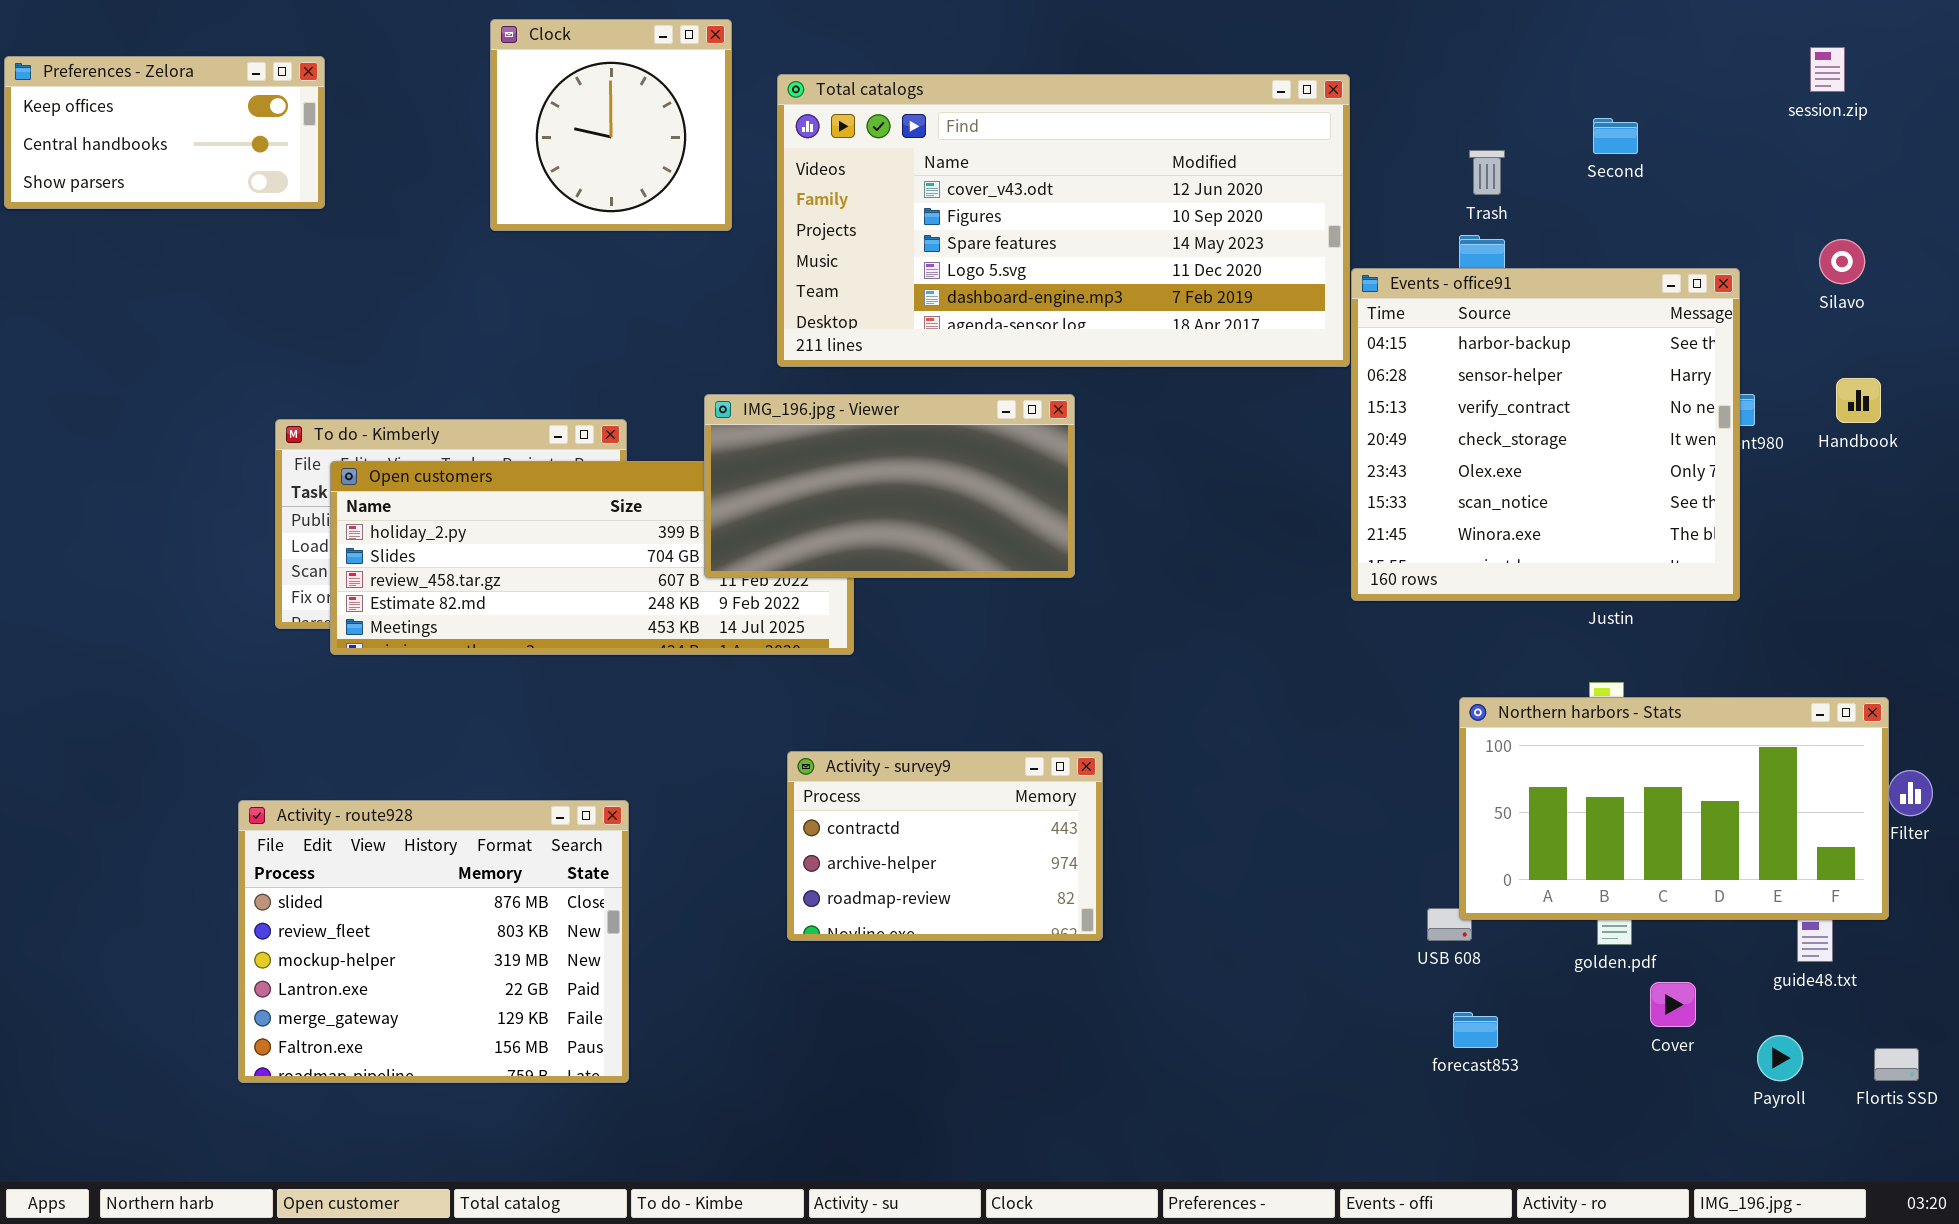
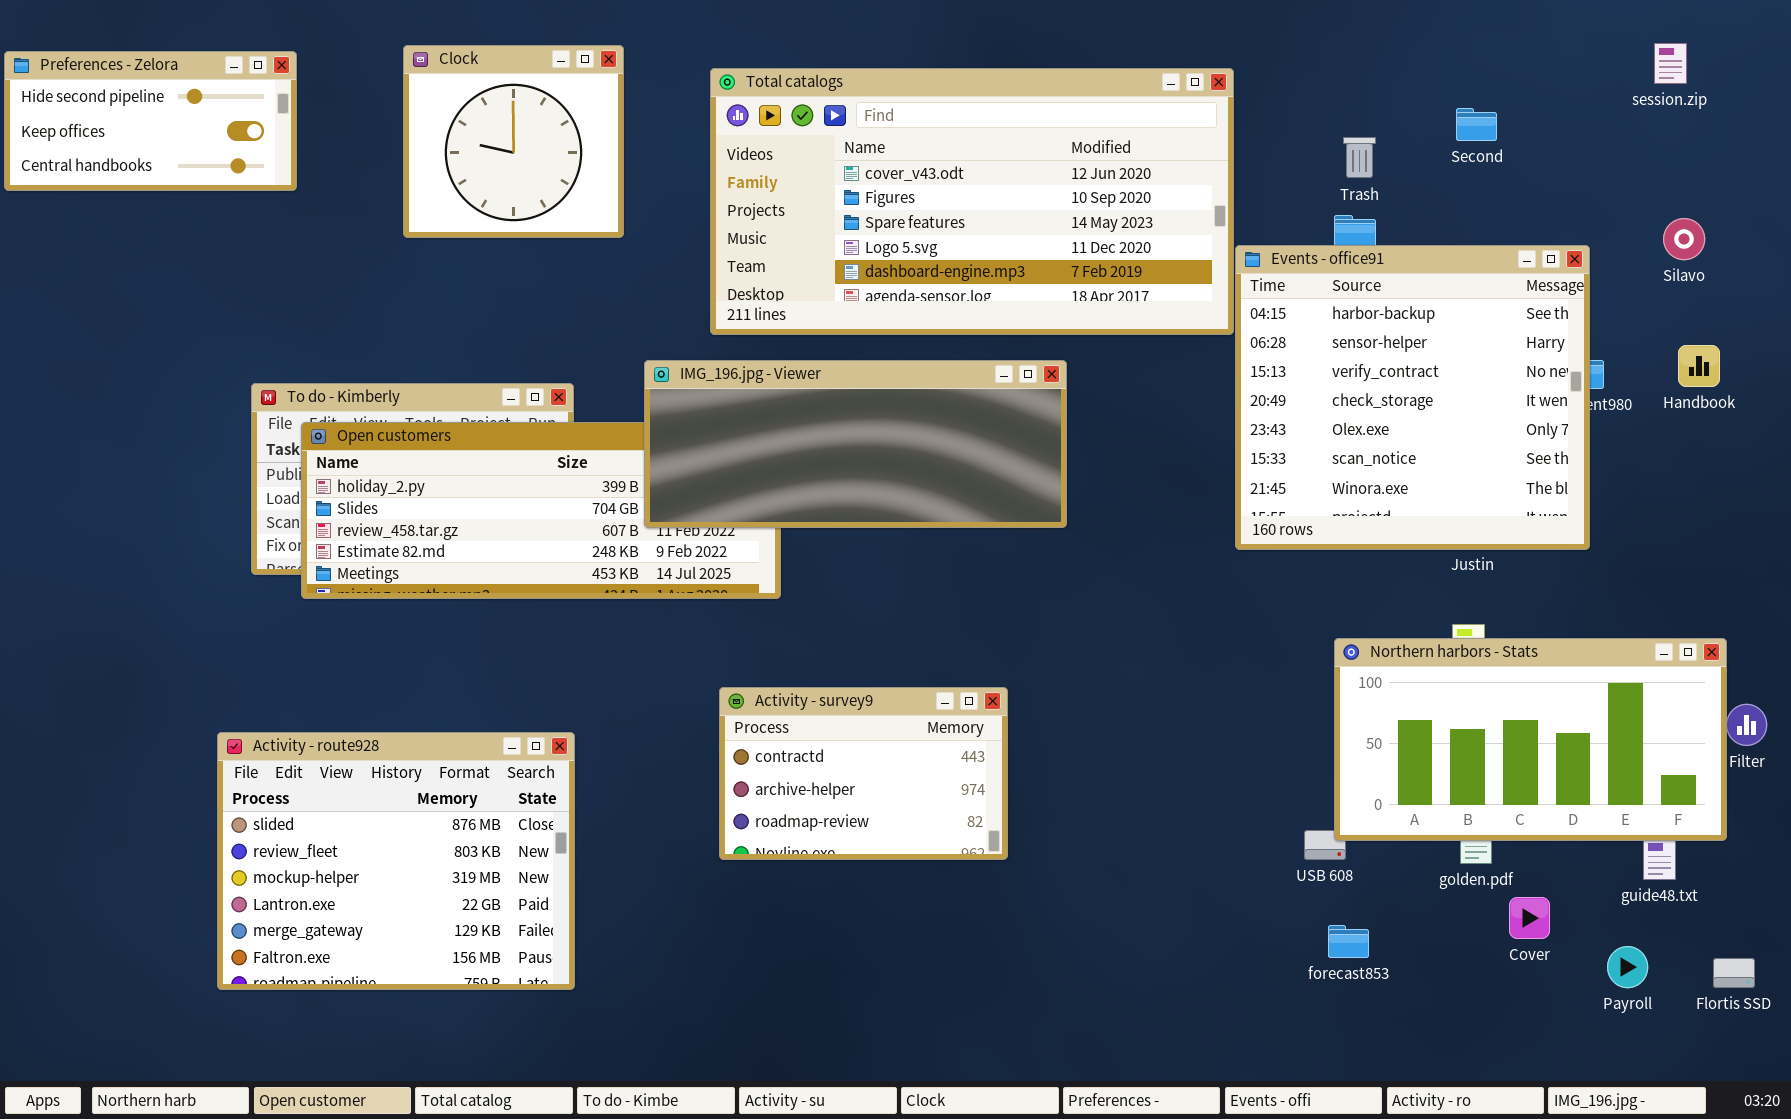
Clock: [490,19,732,231] -> [403,45,624,238], moved
Preferences - Zelora: [4,56,325,209] -> [4,51,297,191], scrolled up 1 row
IMG_196.jpg - Viewer: [704,394,1075,578] -> [644,360,1067,528], resized

